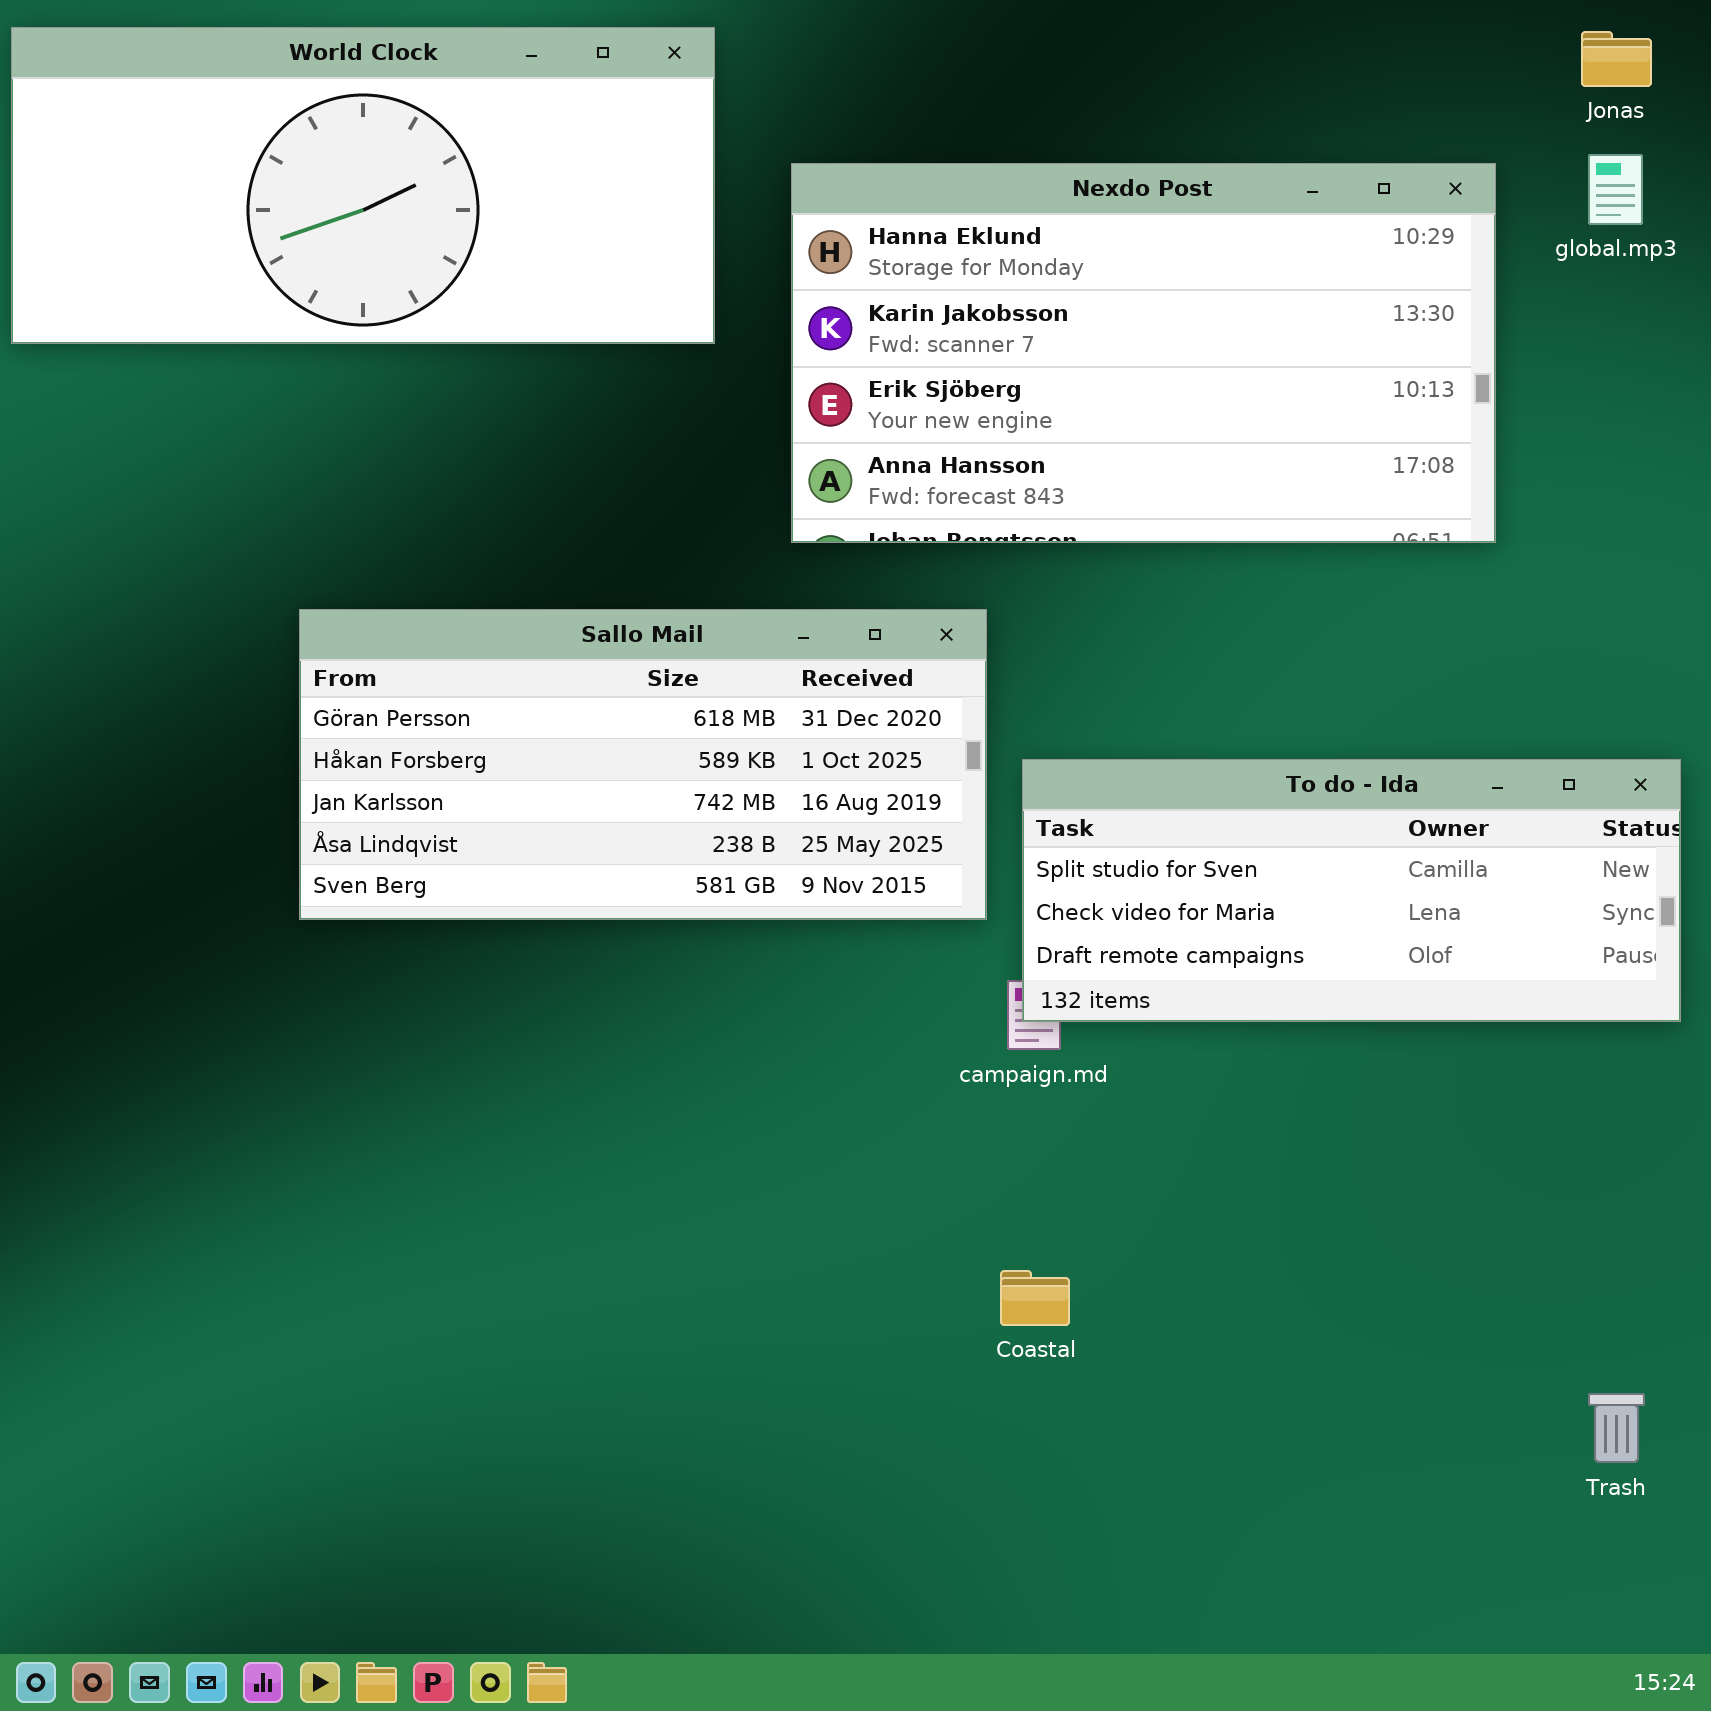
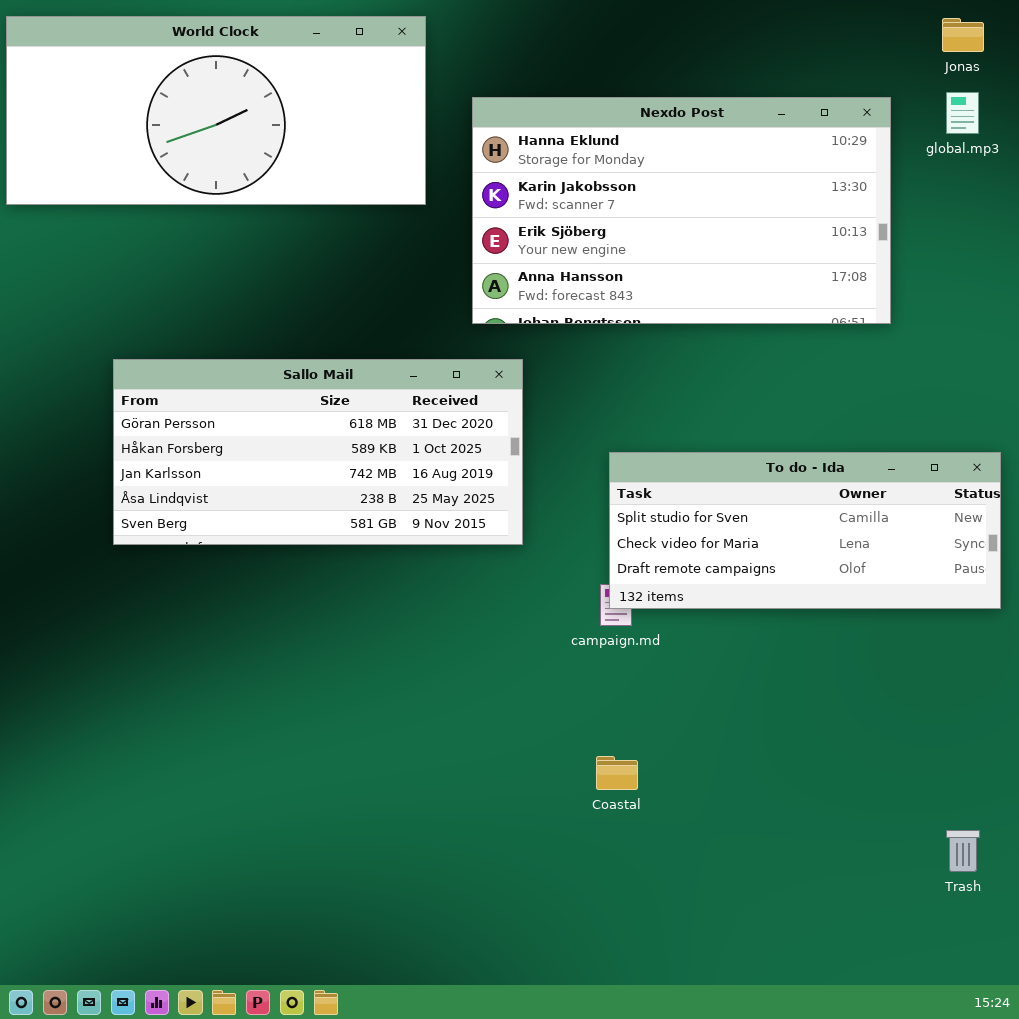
Sallo Mail: [299,609,987,920] -> [113,359,523,545], moved

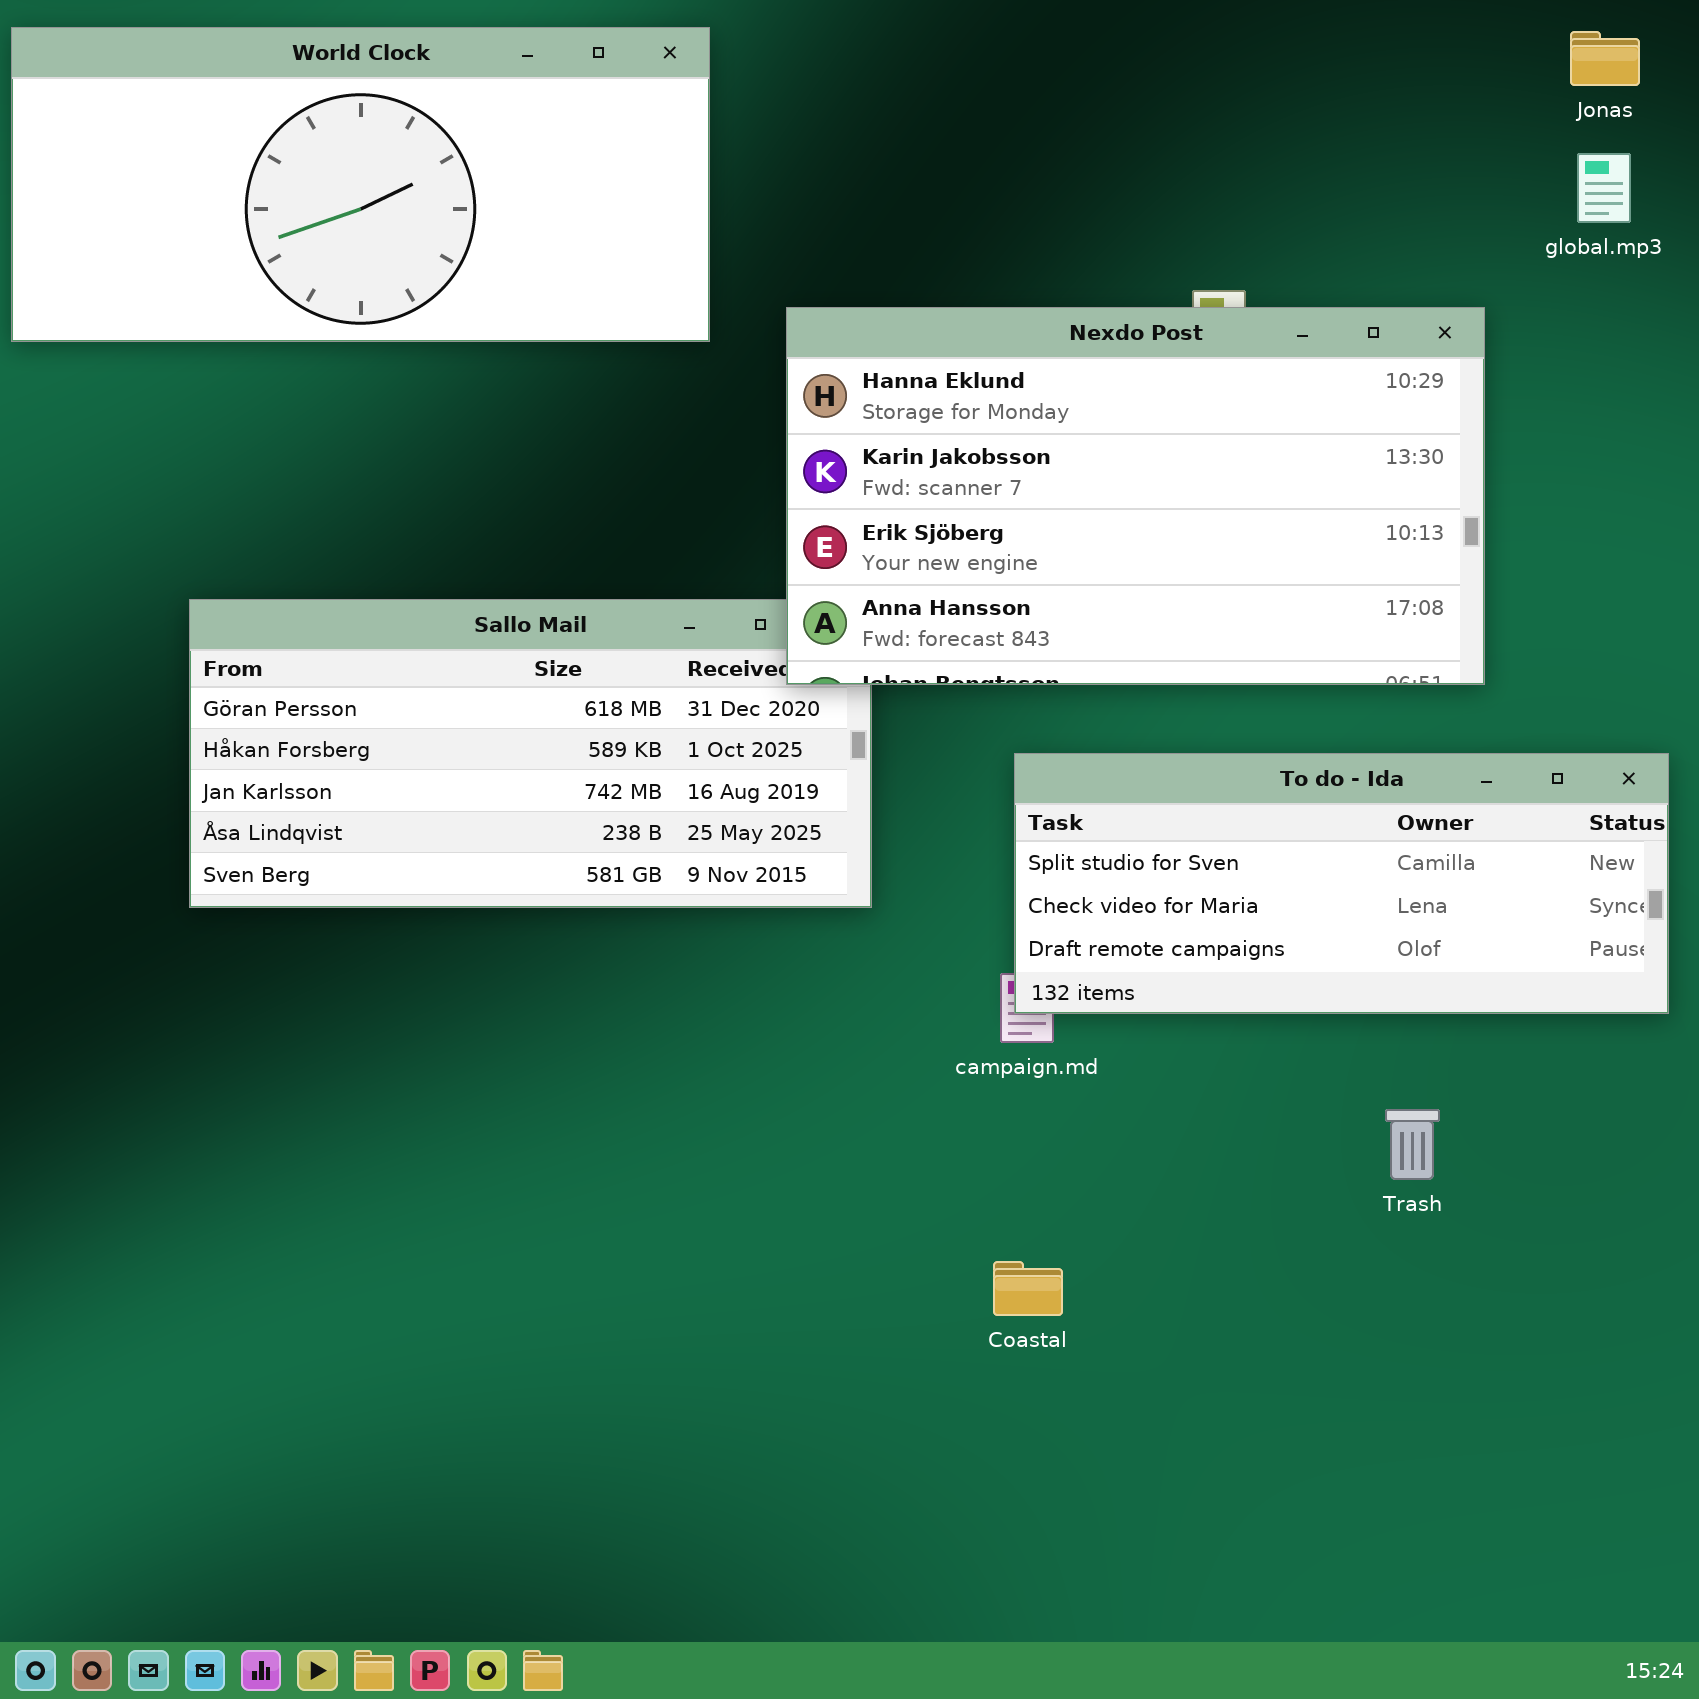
Nexdo Post: [472,97,891,324] -> [786,307,1485,685], moved
Trash: [946,830,980,872] -> [1385,1109,1440,1180], moved

